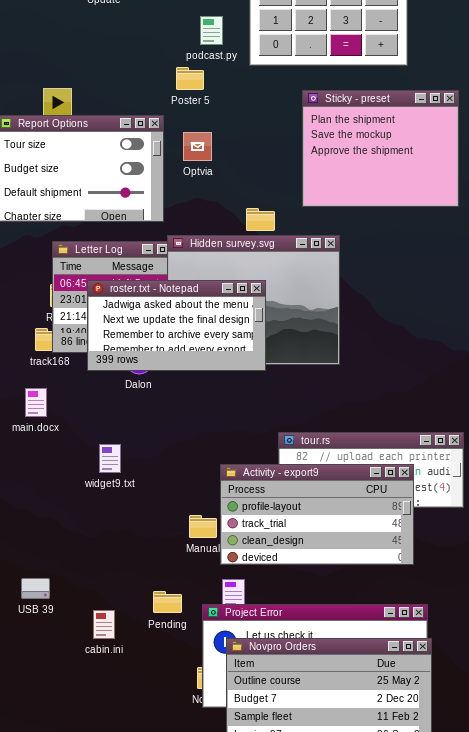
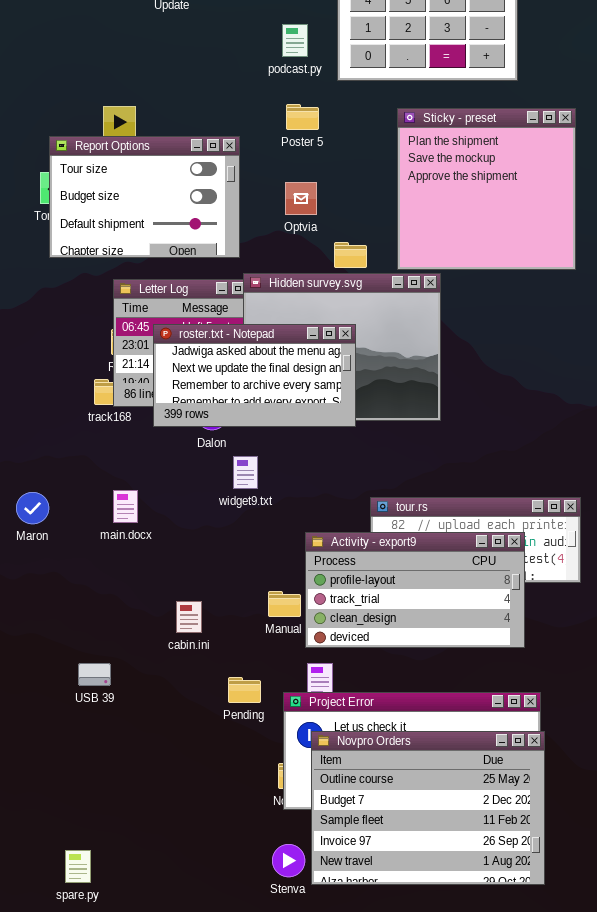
Poster 5: [176,67,204,90] -> [286,104,319,130], moved
Sticky - preset: [302,90,459,207] -> [397,108,576,270], resized
Optvia: [183,132,212,161] -> [285,182,317,215], moved
main.docx: [25,388,47,417] -> [113,490,138,523], moved
widget9.txt: [99,444,121,473] -> [233,456,258,489], moved
cabin.ini: [93,610,115,639] -> [176,601,202,633], moved

